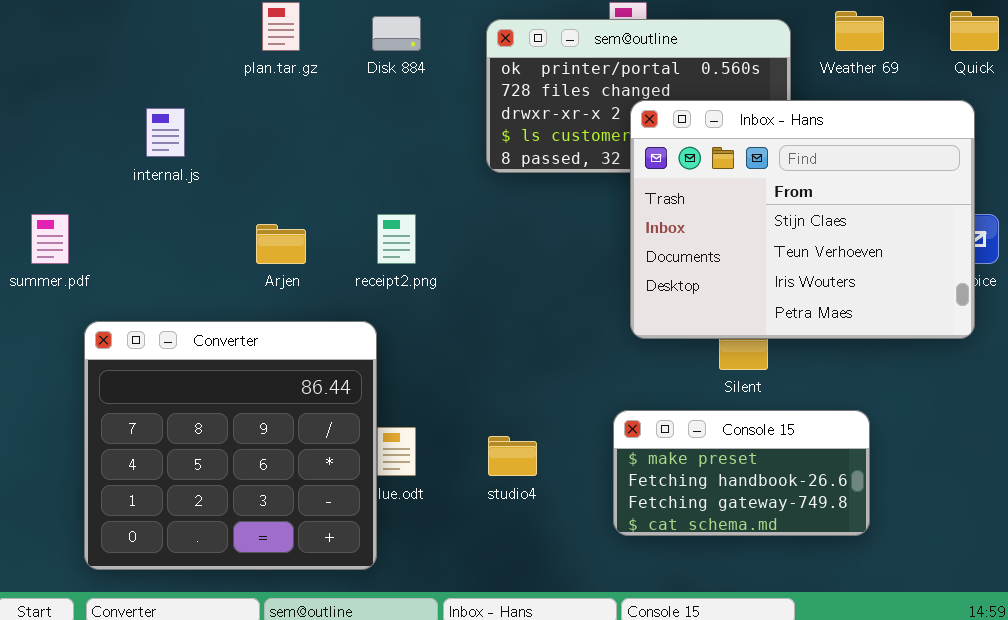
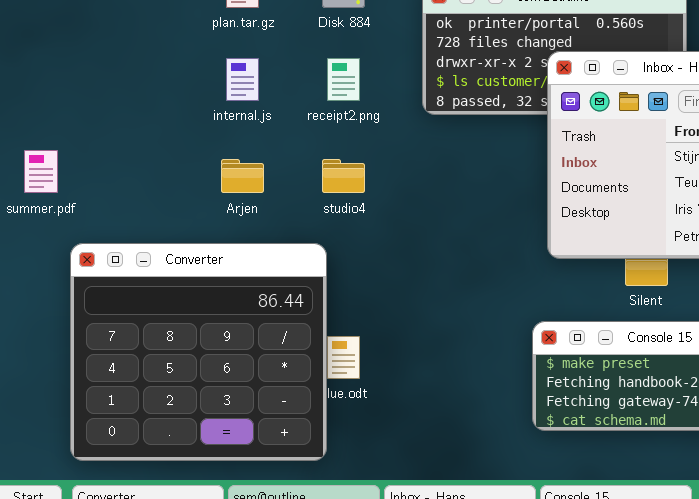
internal.js: [146,108,185,157] -> [226,58,259,101], moved
receipt2.png: [377,214,416,264] -> [327,58,360,101], moved
studio4: [488,436,537,476] -> [322,159,365,193], moved

